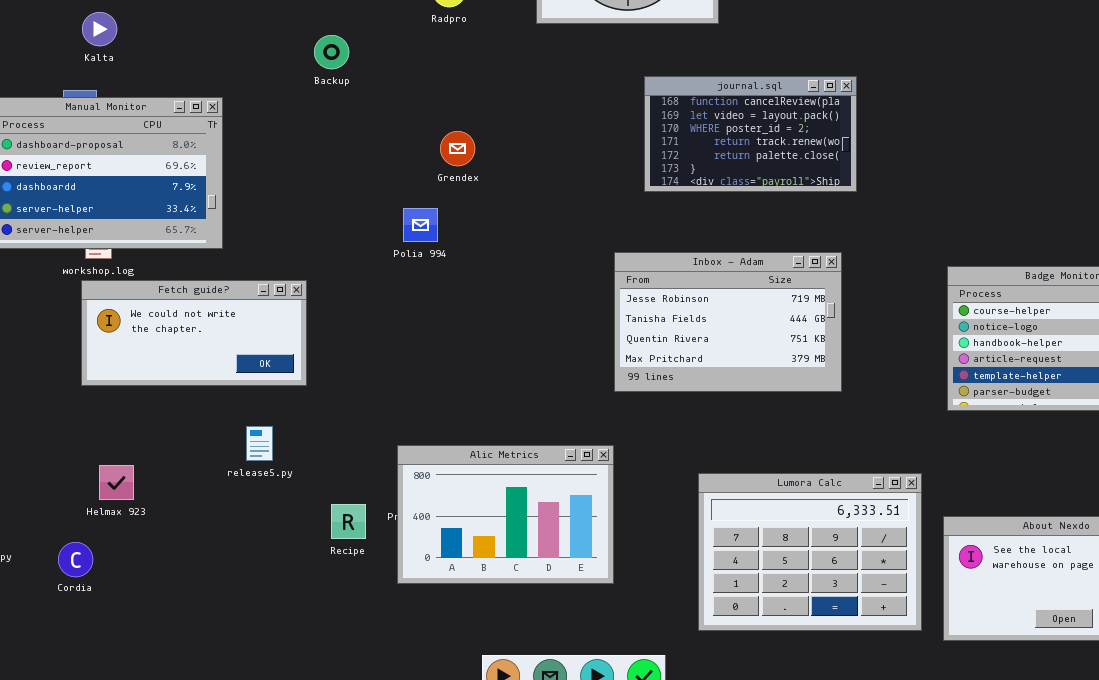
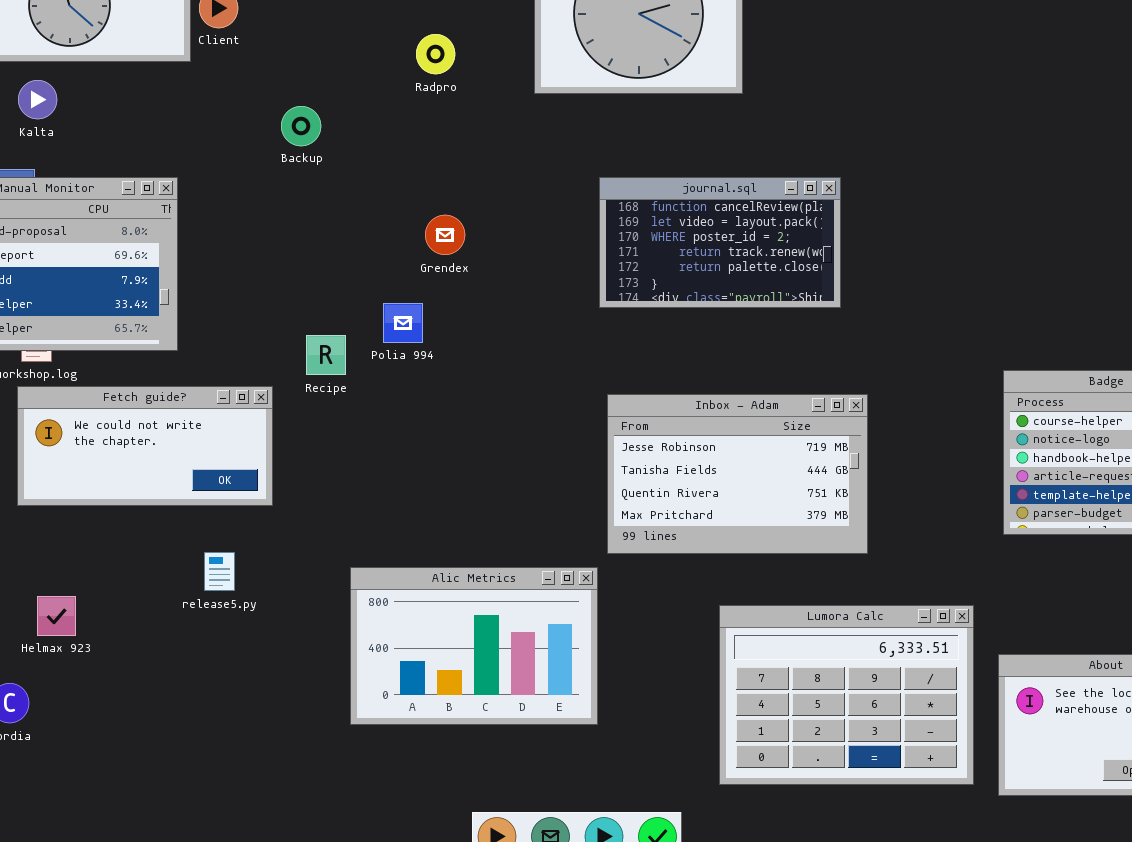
journal.sql: [644,76,857,192] -> [599,177,841,308], moved
Inbox - Adam: [614,252,842,392] -> [607,394,868,554], moved
Alic Metrics: [397,445,614,584] -> [350,567,598,725], moved
Recipe: [331,504,366,539] -> [306,335,346,375], moved

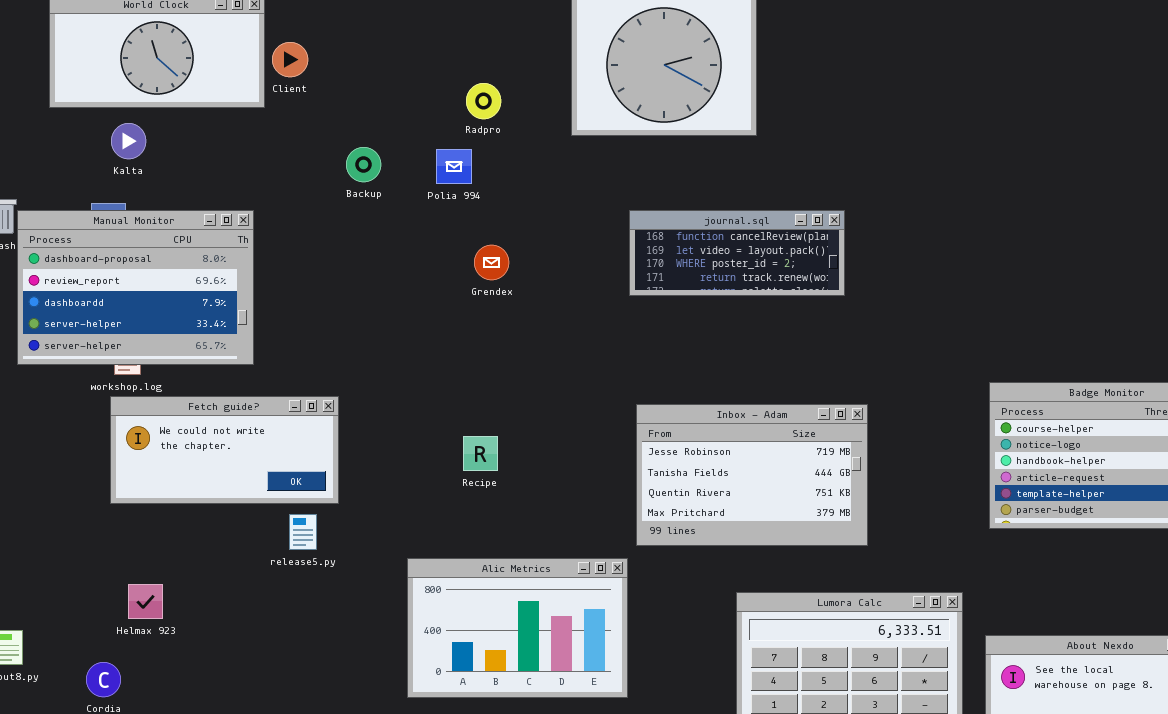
journal.sql: [599,177,841,308] -> [629,210,845,296], resized
Polia 994: [383,303,423,343] -> [436,149,472,184], moved
Recipe: [306,335,346,375] -> [463,436,498,471], moved
release5.py: [204,552,235,591] -> [289,514,317,550], moved

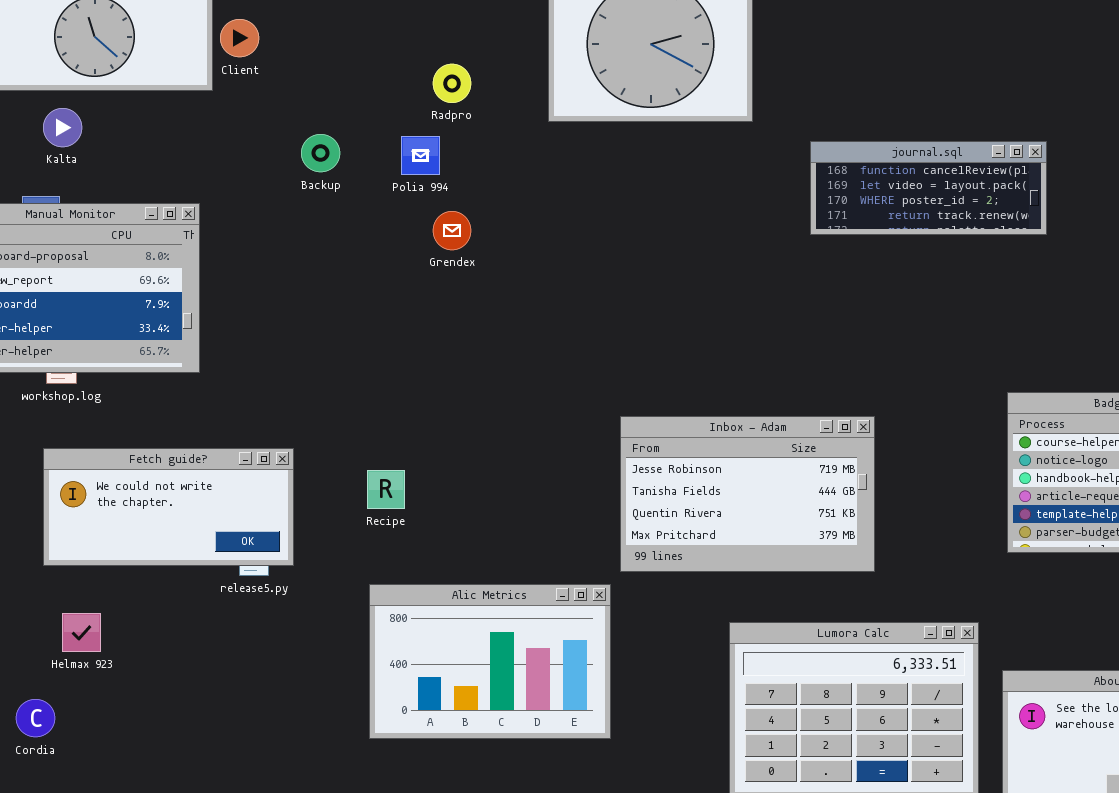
journal.sql: [629,210,845,296] -> [810,141,1047,235], moved
Grendex: [474,245,509,280] -> [433,211,471,250], moved
Fetch guide?: [110,396,339,504] -> [43,448,294,566], moved
Recipe: [463,436,498,471] -> [367,470,405,509], moved

